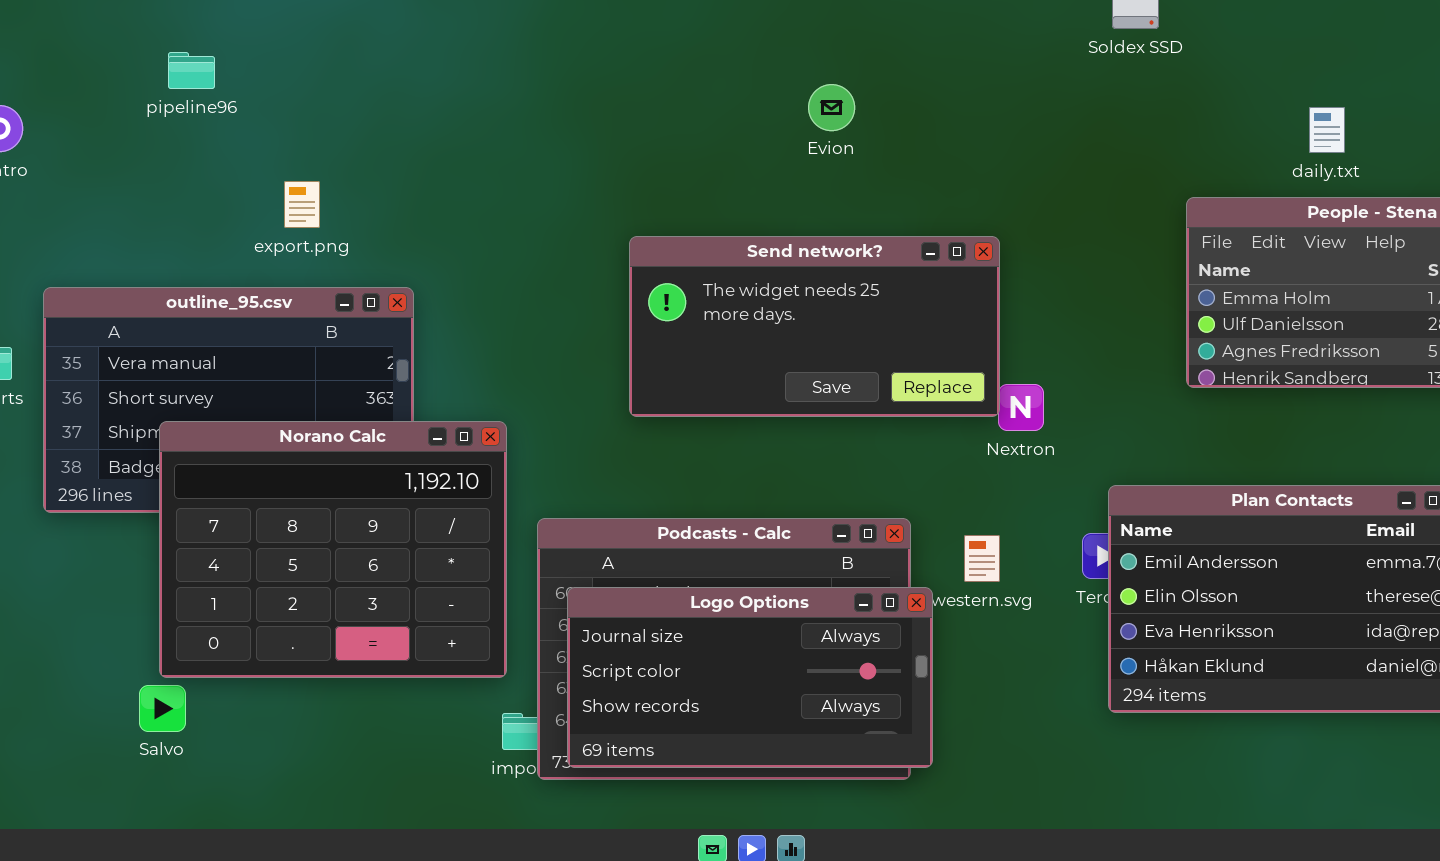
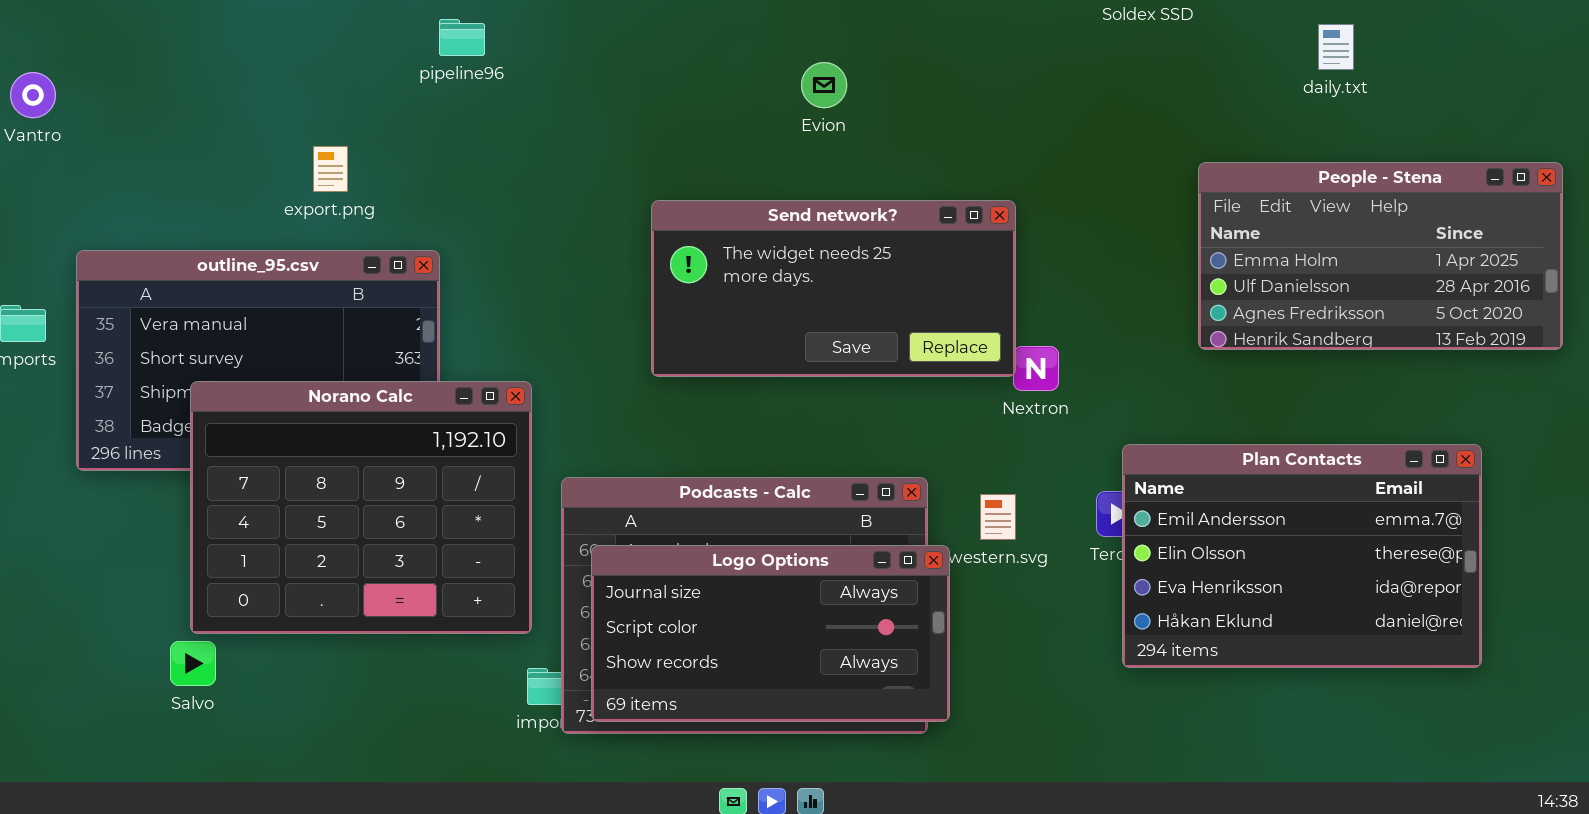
pipeline96: [168,52,215,89] -> [439,19,485,56], moved
Evion: [808,84,855,131] -> [801,62,847,108], moved
daily.txt: [1309,107,1345,153] -> [1318,24,1354,70], moved

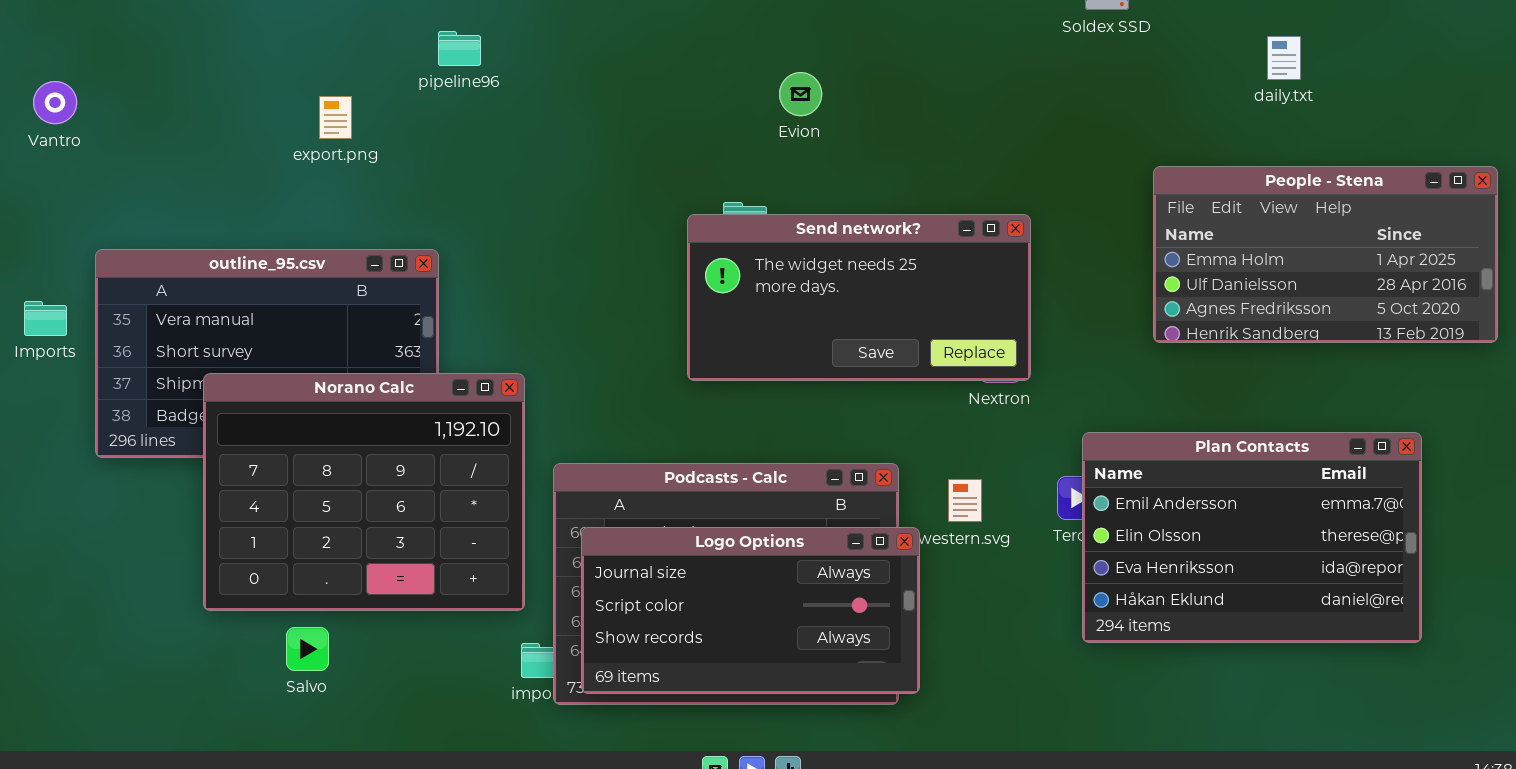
export.png: [313,146,348,192] -> [319,96,352,139], moved
Send network?: [651,200,1016,377] -> [687,214,1031,381], moved
Salvo: [170,641,216,686] -> [286,627,329,671], moved

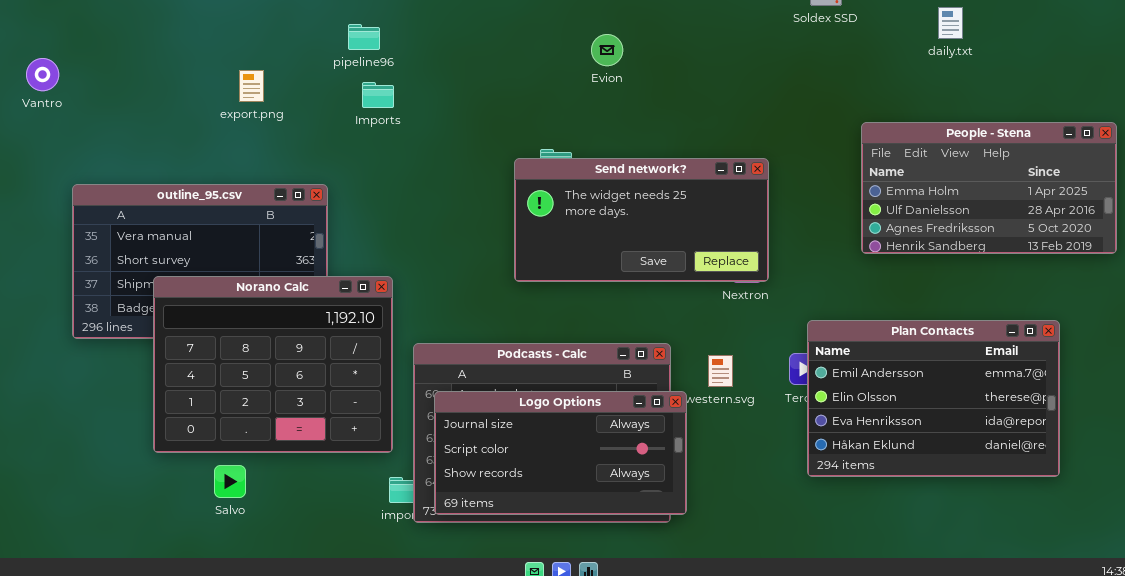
pipeline96: [438,31,481,66] -> [348,24,380,50], moved
daily.txt: [1267,36,1301,80] -> [938,7,963,39], moved
Evion: [779,72,822,116] -> [591,34,623,66], moved
Imports: [24,301,67,336] -> [362,82,394,108], moved

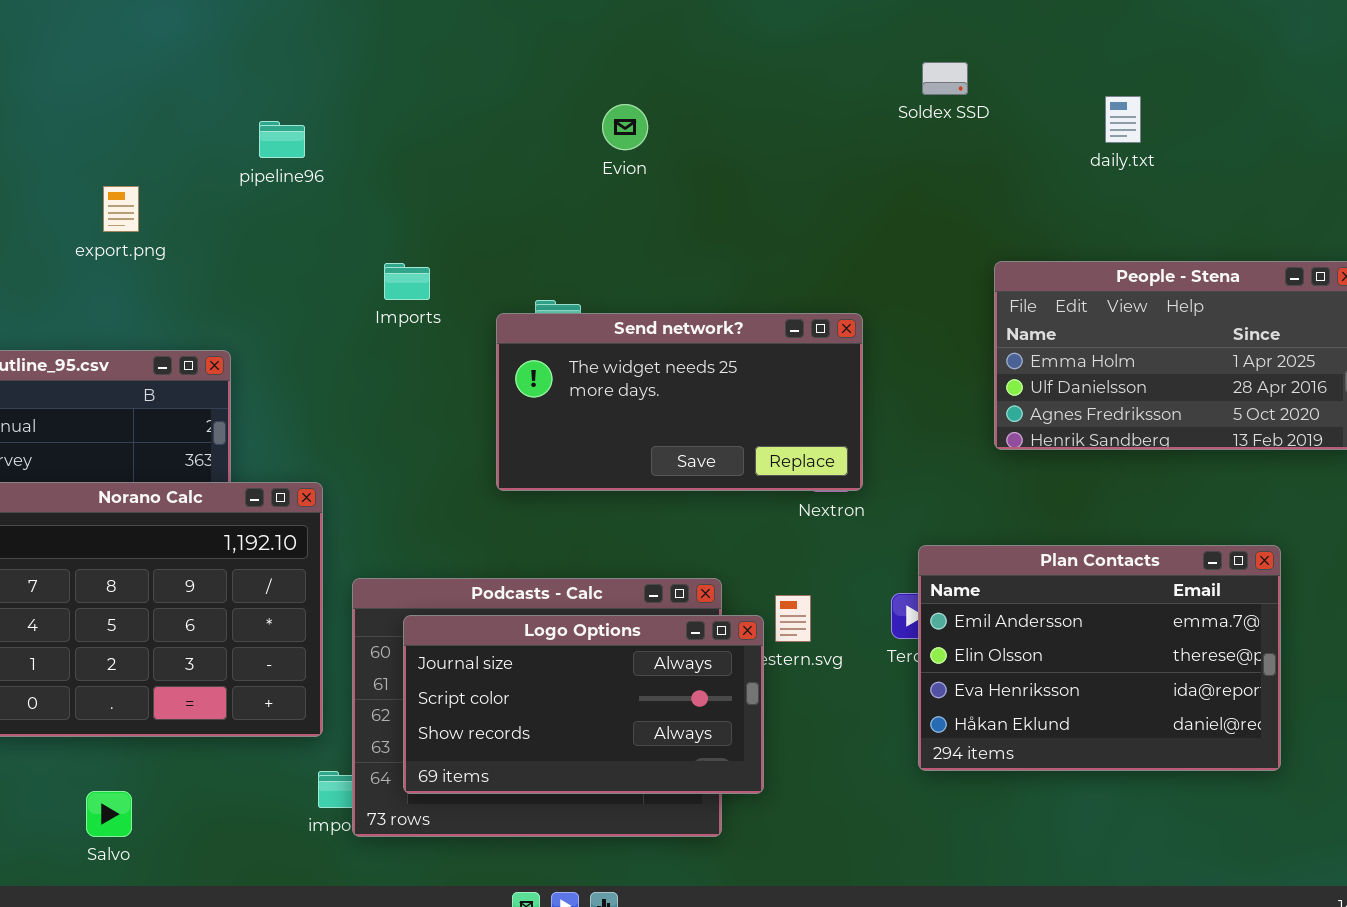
Evion: [591,34,623,66] -> [602,104,648,150], moved
Imports: [362,82,394,108] -> [384,263,430,300], moved
Logo Options: [434,391,687,515] -> [403,615,764,794], moved
Salvo: [214,465,246,498] -> [86,791,132,837], moved

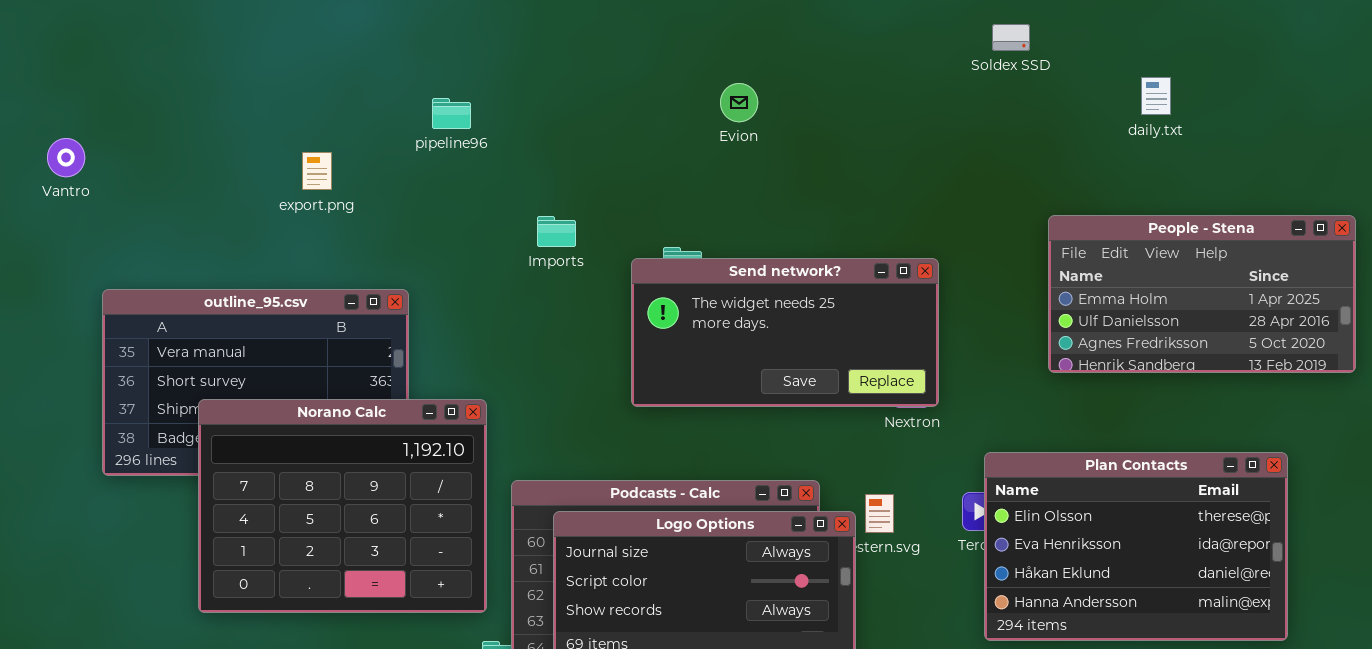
Soldex SSD: [922,62,968,95] -> [992,24,1030,51], moved
Plan Contacts: [918,545,1281,771] -> [984,452,1288,641], scrolled down 1 row

